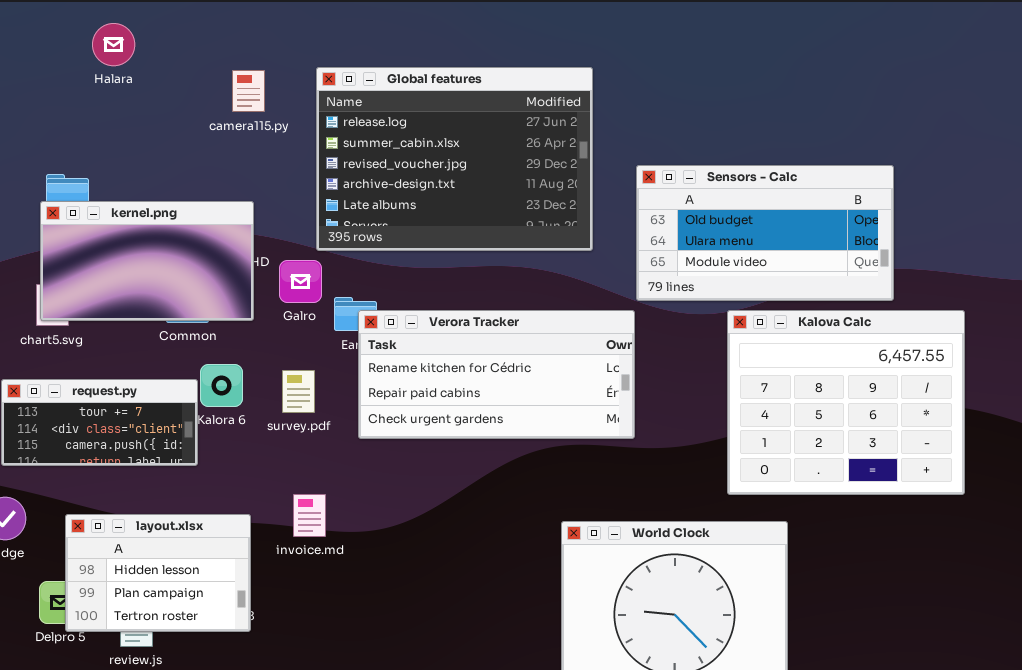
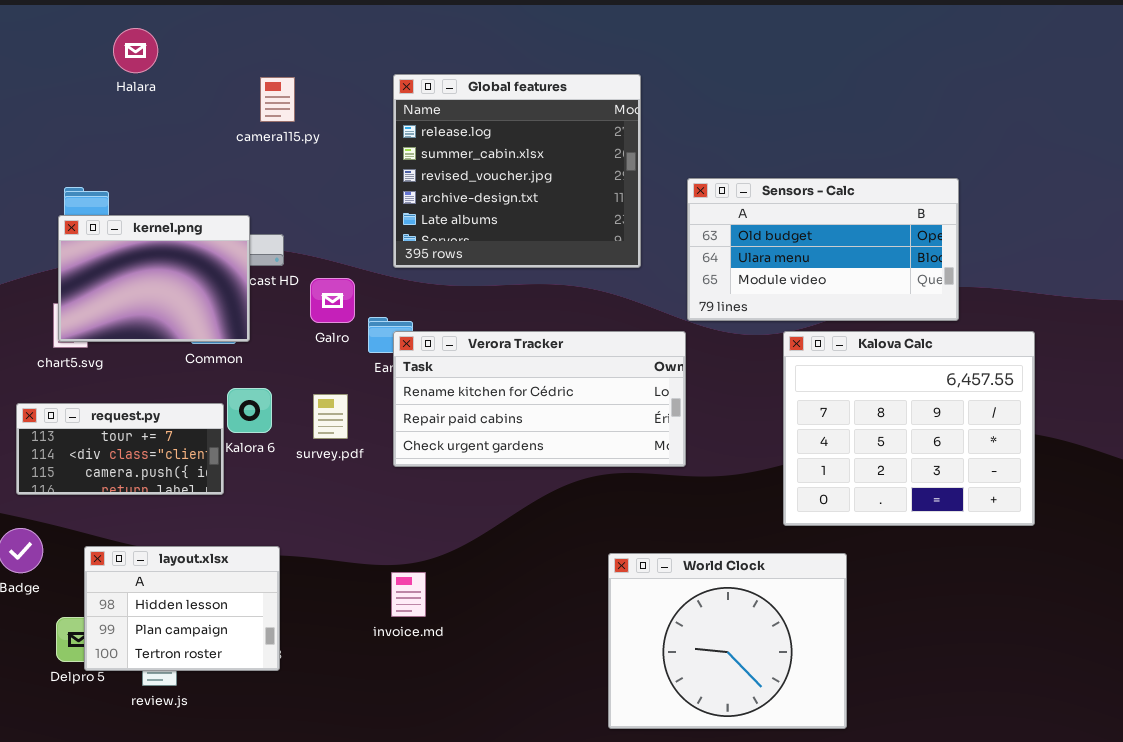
Global features: [316,67,593,251] -> [393,74,641,268], resized
kernel.png: [40,201,254,321] -> [58,215,250,342], resized
invoice.md: [293,494,326,537] -> [391,572,426,617], moved

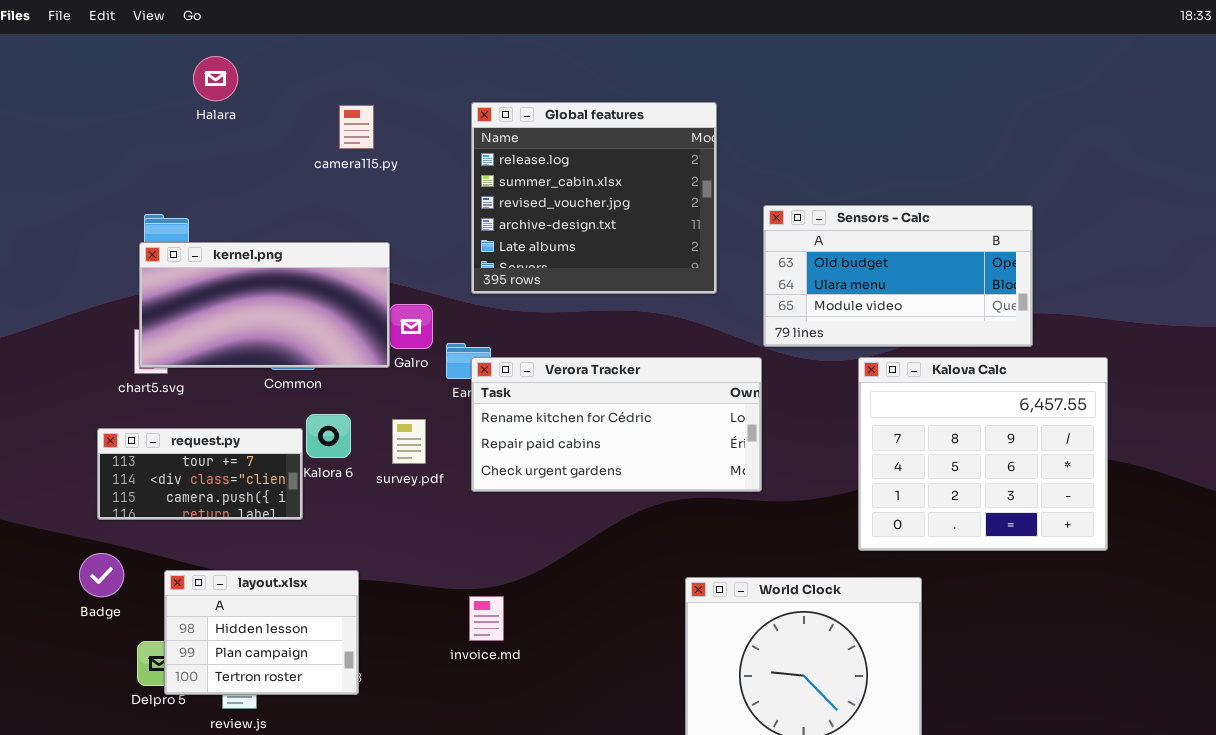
kernel.png: [58,215,250,342] -> [139,242,390,368], resized

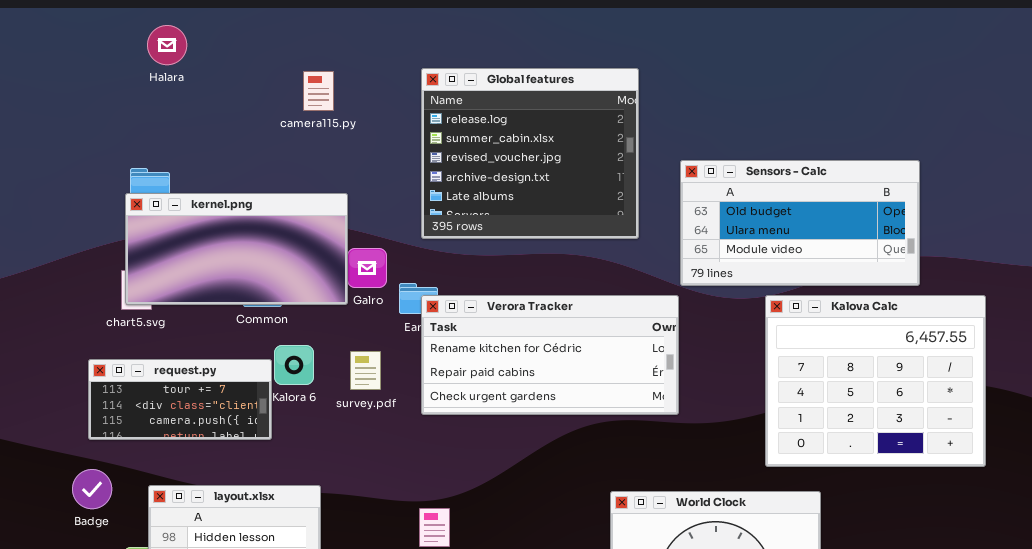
Halara: [193,56,238,101] -> [147,25,187,65], moved

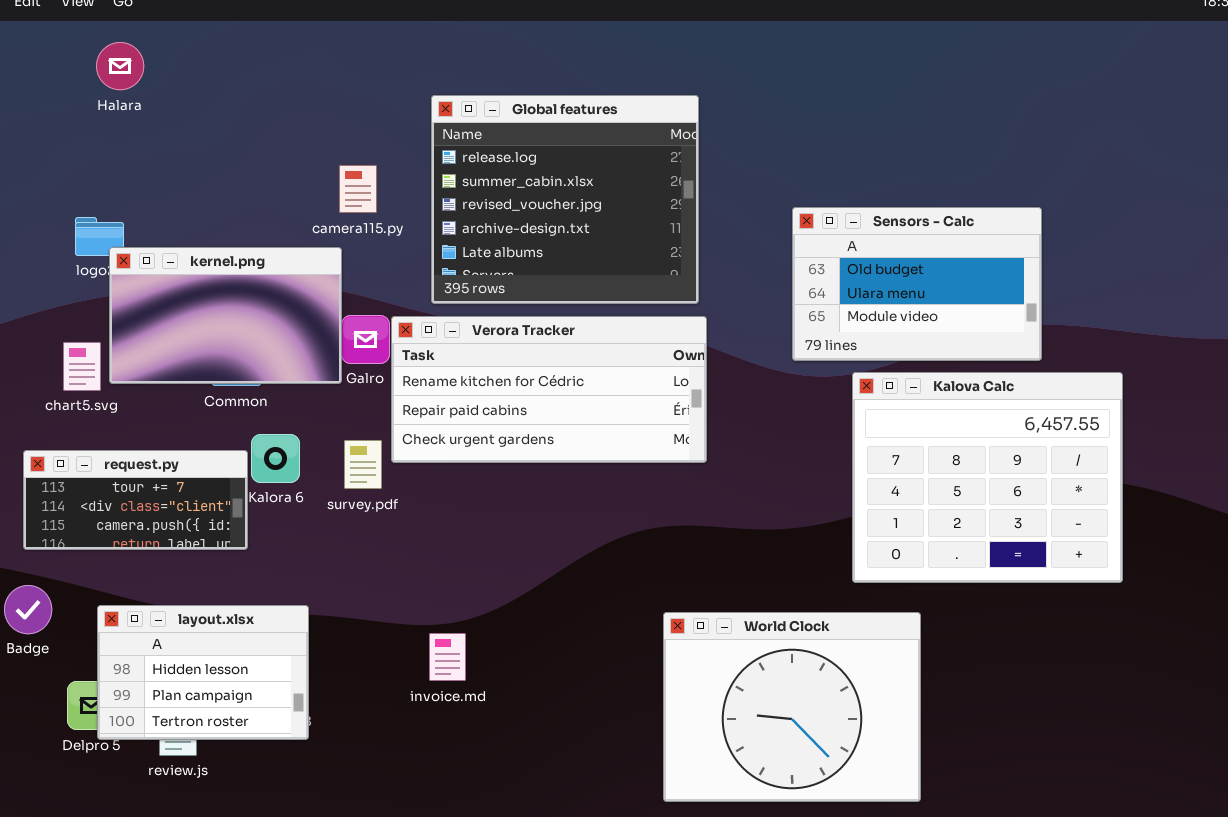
camera115.py: [303,71,334,111] -> [339,165,377,213], moved
Sensors - Calc: [680,160,920,286] -> [792,207,1042,361], resized
kernel.png: [125,193,348,305] -> [109,247,342,384], resized
Verora Tracker: [421,295,679,415] -> [391,316,707,463], moved

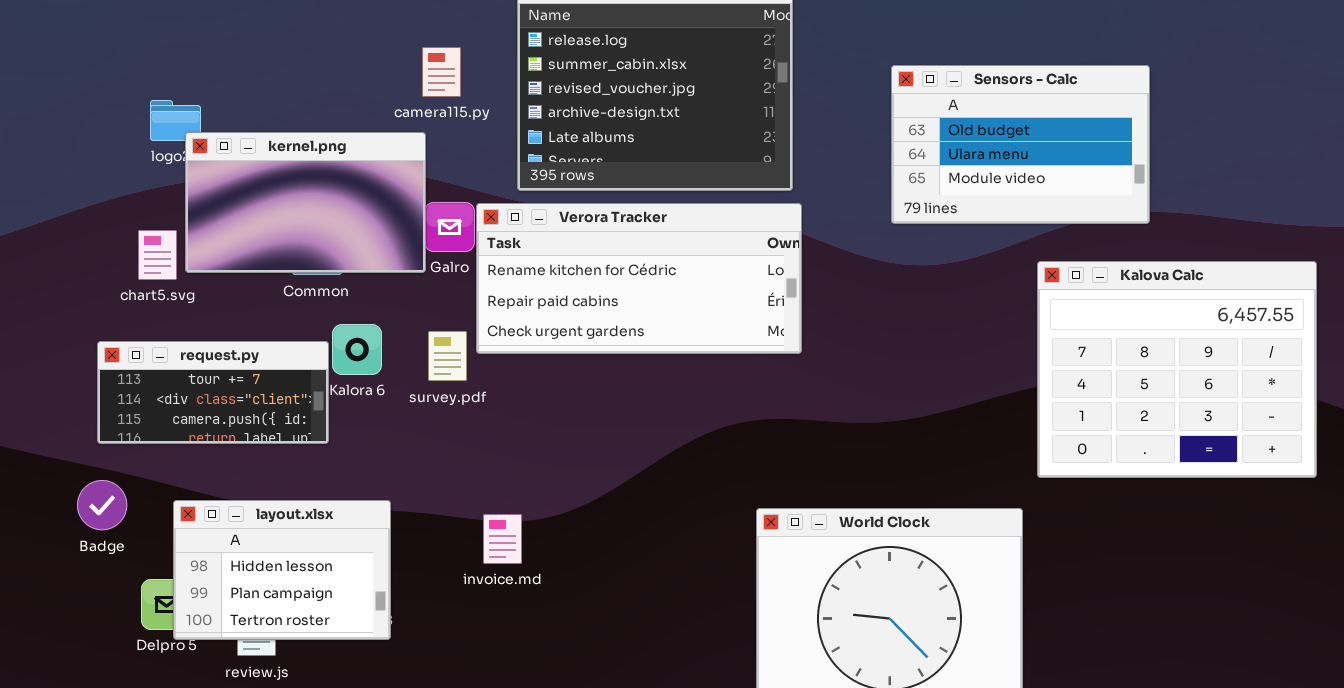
Sensors - Calc: [792,207,1042,361] -> [891,65,1150,224], moved
Kalova Calc: [852,372,1123,583] -> [1037,261,1317,478], moved
invoice.md: [429,633,466,681] -> [483,514,522,564], moved

